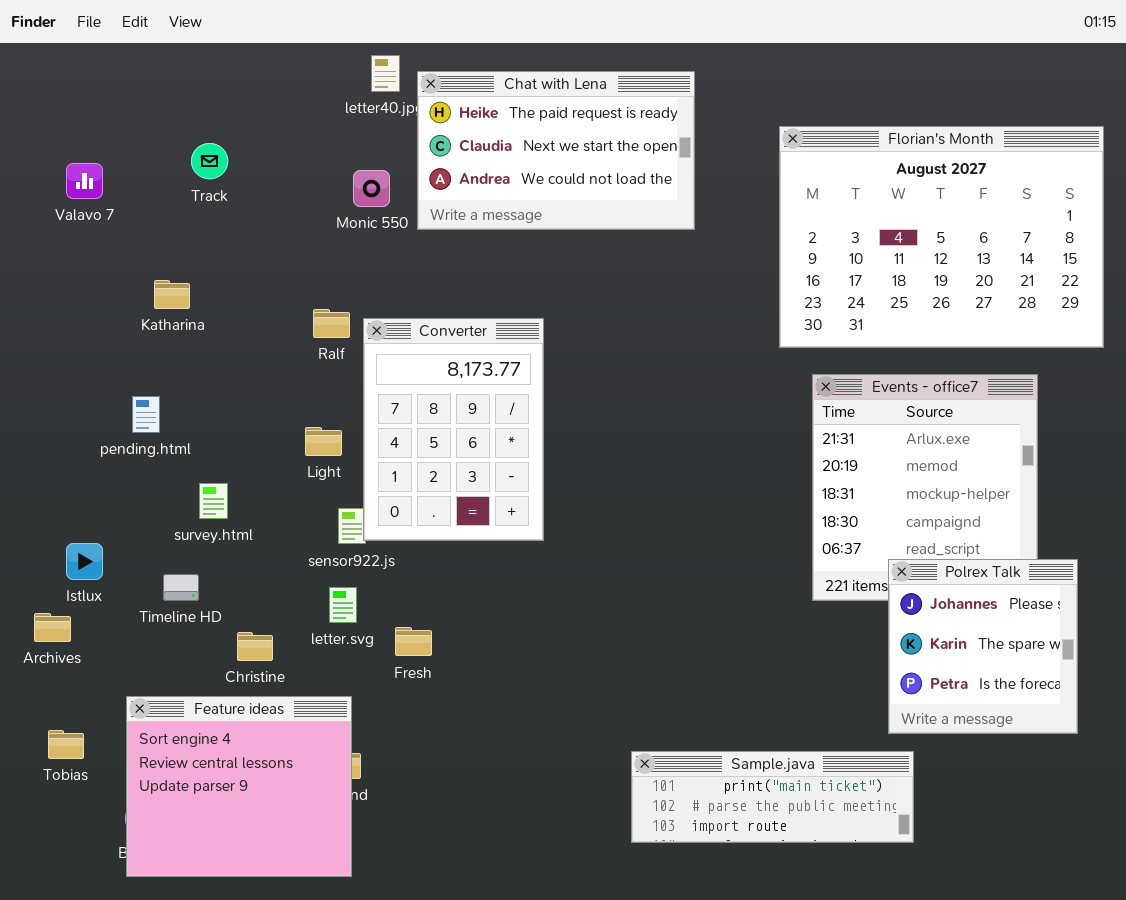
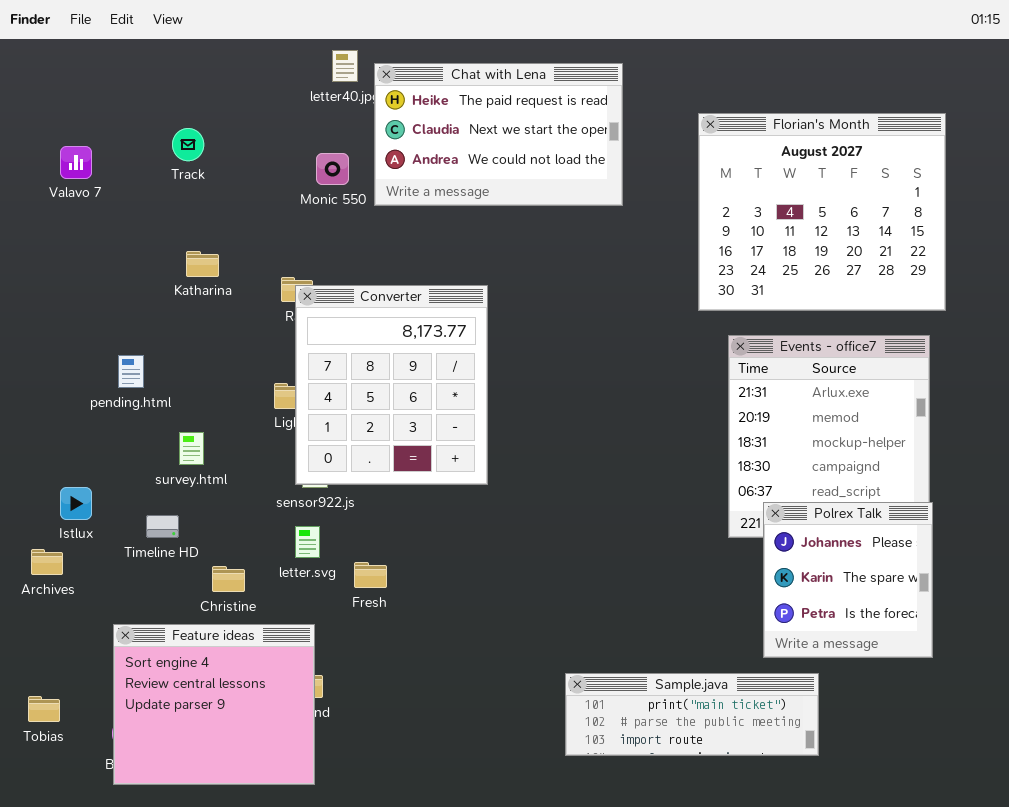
Florian's Month: [779,126,1104,348] -> [698,113,946,311], resized
Katharina: [154,280,190,309] -> [186,251,219,277], moved
Converter: [363,318,544,541] -> [295,285,488,485], resized
Polrex Talk: [888,559,1078,734] -> [763,502,933,658], moved
Tobias: [48,730,84,759] -> [28,696,60,722], moved

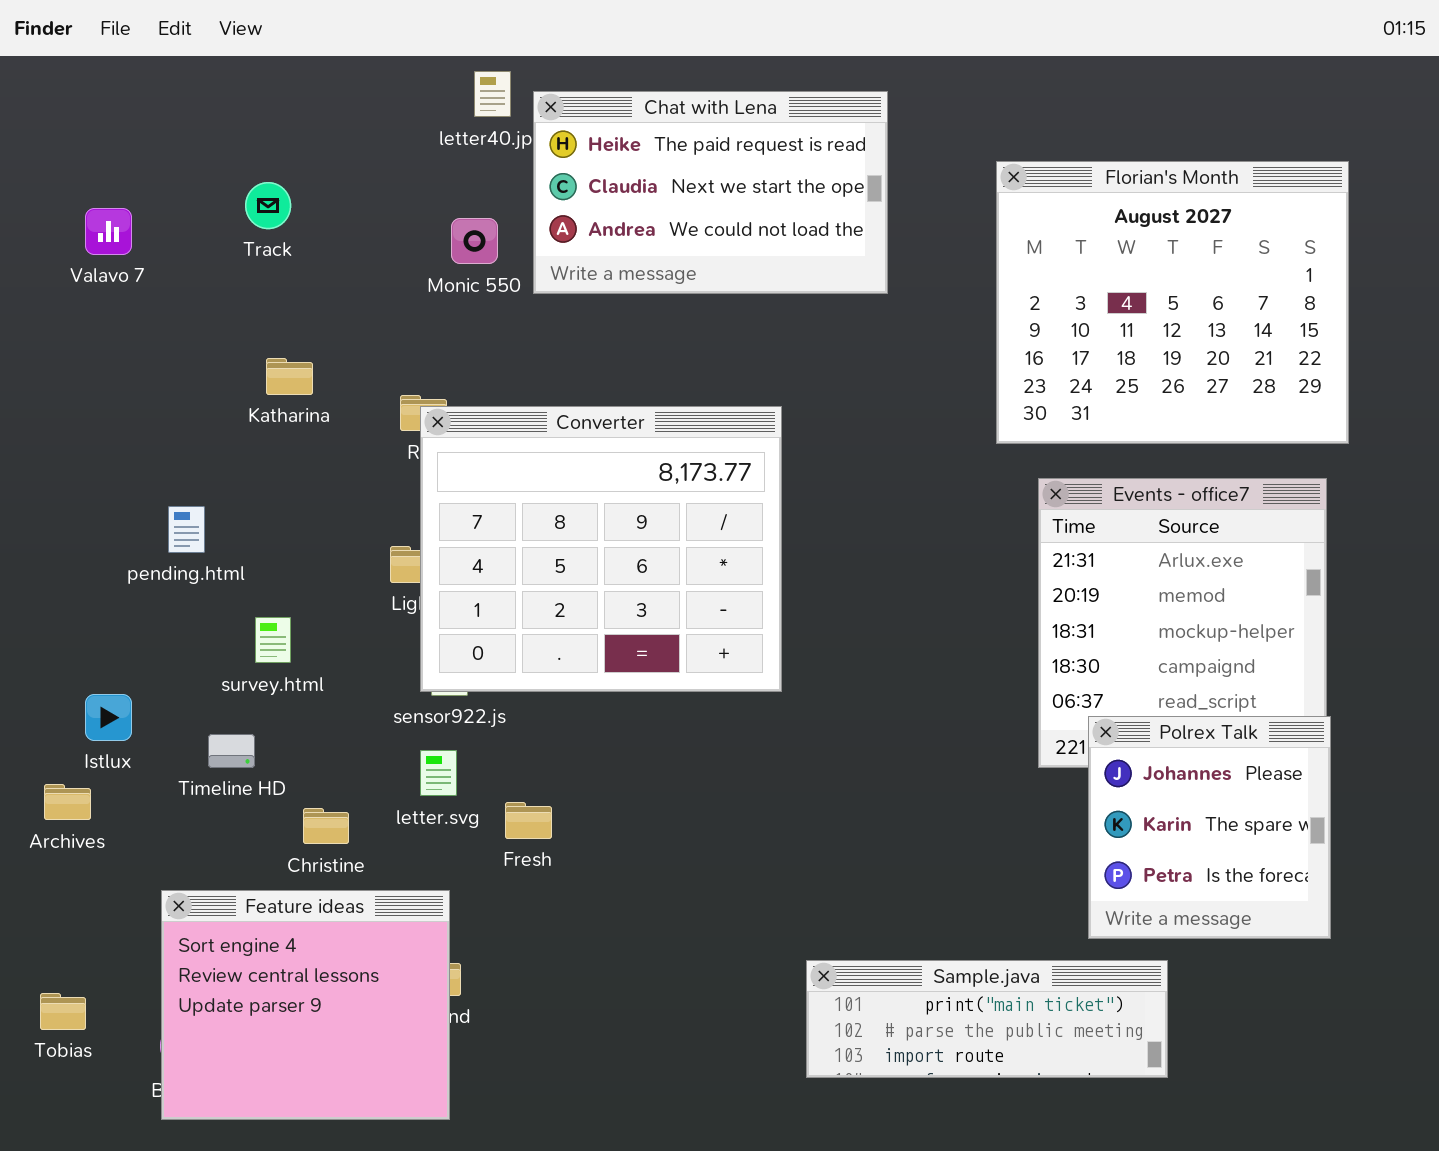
Converter: [295,285,488,485] -> [420,406,782,692], resized

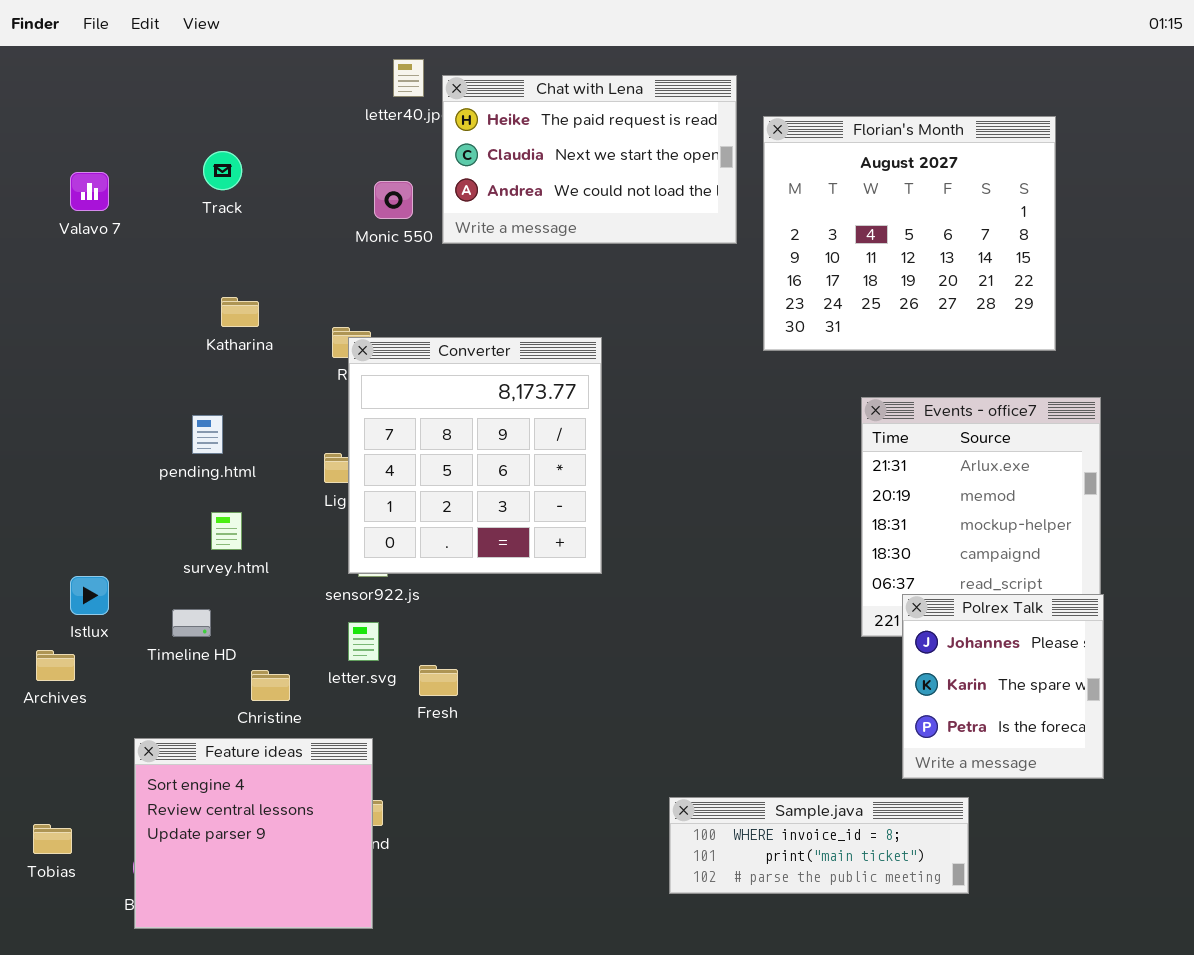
Florian's Month: [996,161,1349,444] -> [763,116,1056,351], moved
Converter: [420,406,782,692] -> [348,337,602,574], resized
pending.html: [168,506,205,553] -> [192,415,223,454], moved
Sample.java: [806,960,1168,1078] -> [669,797,969,894], scrolled up 1 row

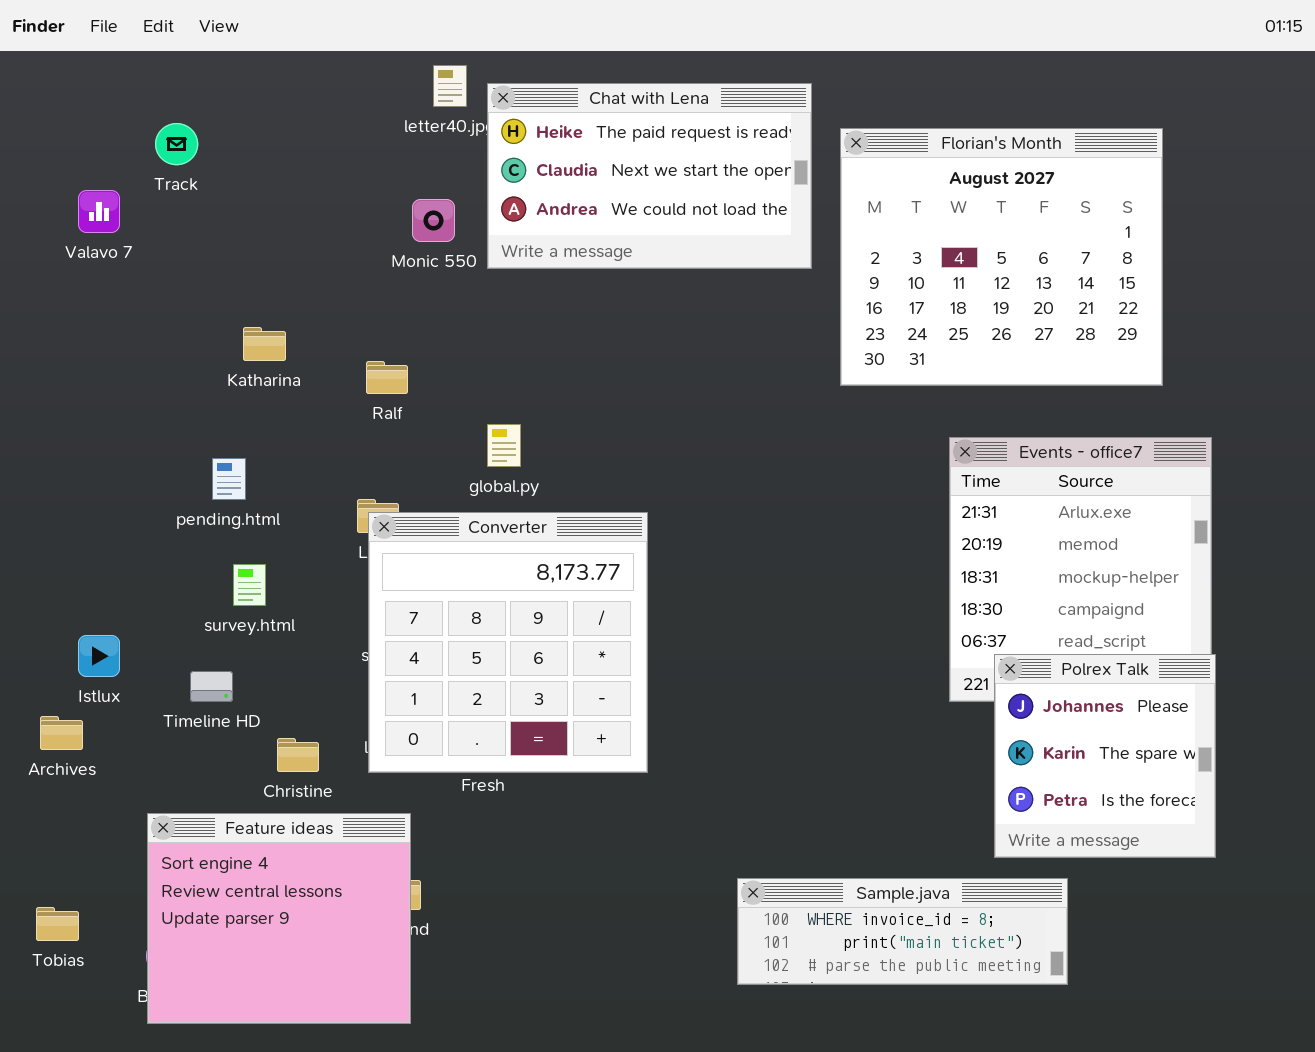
Track: [203,151,242,190] -> [155,123,198,165], moved
Converter: [348,337,602,574] -> [368,512,648,773], moved

